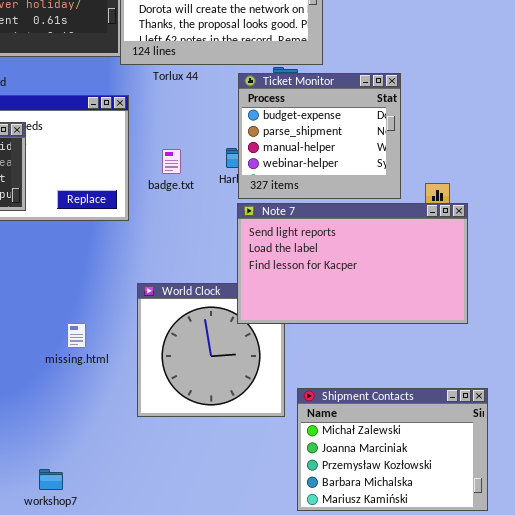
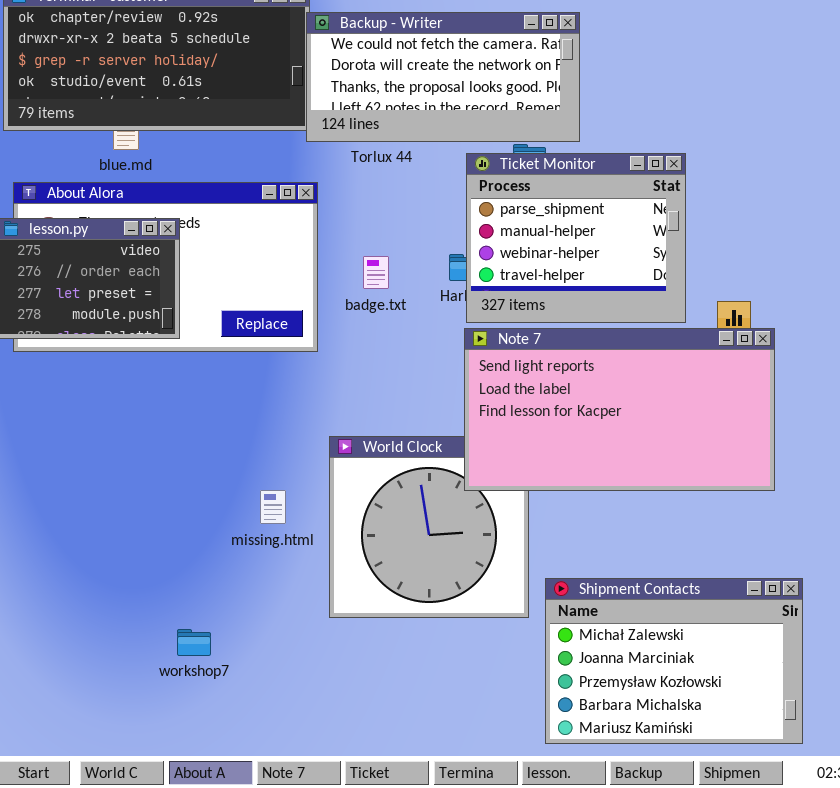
Ticket Monitor: [238,73,401,199] -> [466,153,686,323], scrolled down 1 row
missing.html: [67,323,86,348] -> [260,490,286,524], moved
workshop7: [39,469,63,490] -> [177,629,211,656], moved

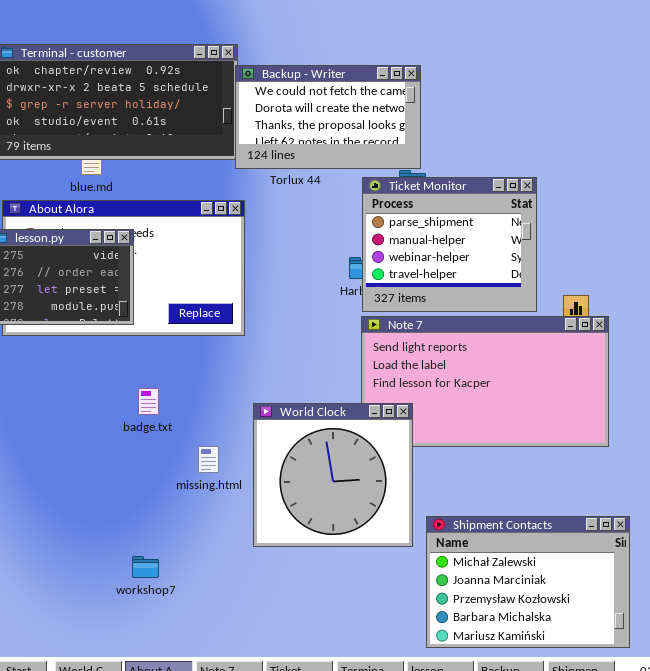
Backup - Writer: [306,12,580,142] -> [235,65,421,169], resized
badge.txt: [363,256,389,289] -> [138,388,159,415], moved
World Clock: [329,436,529,618] -> [253,403,413,547], raised

